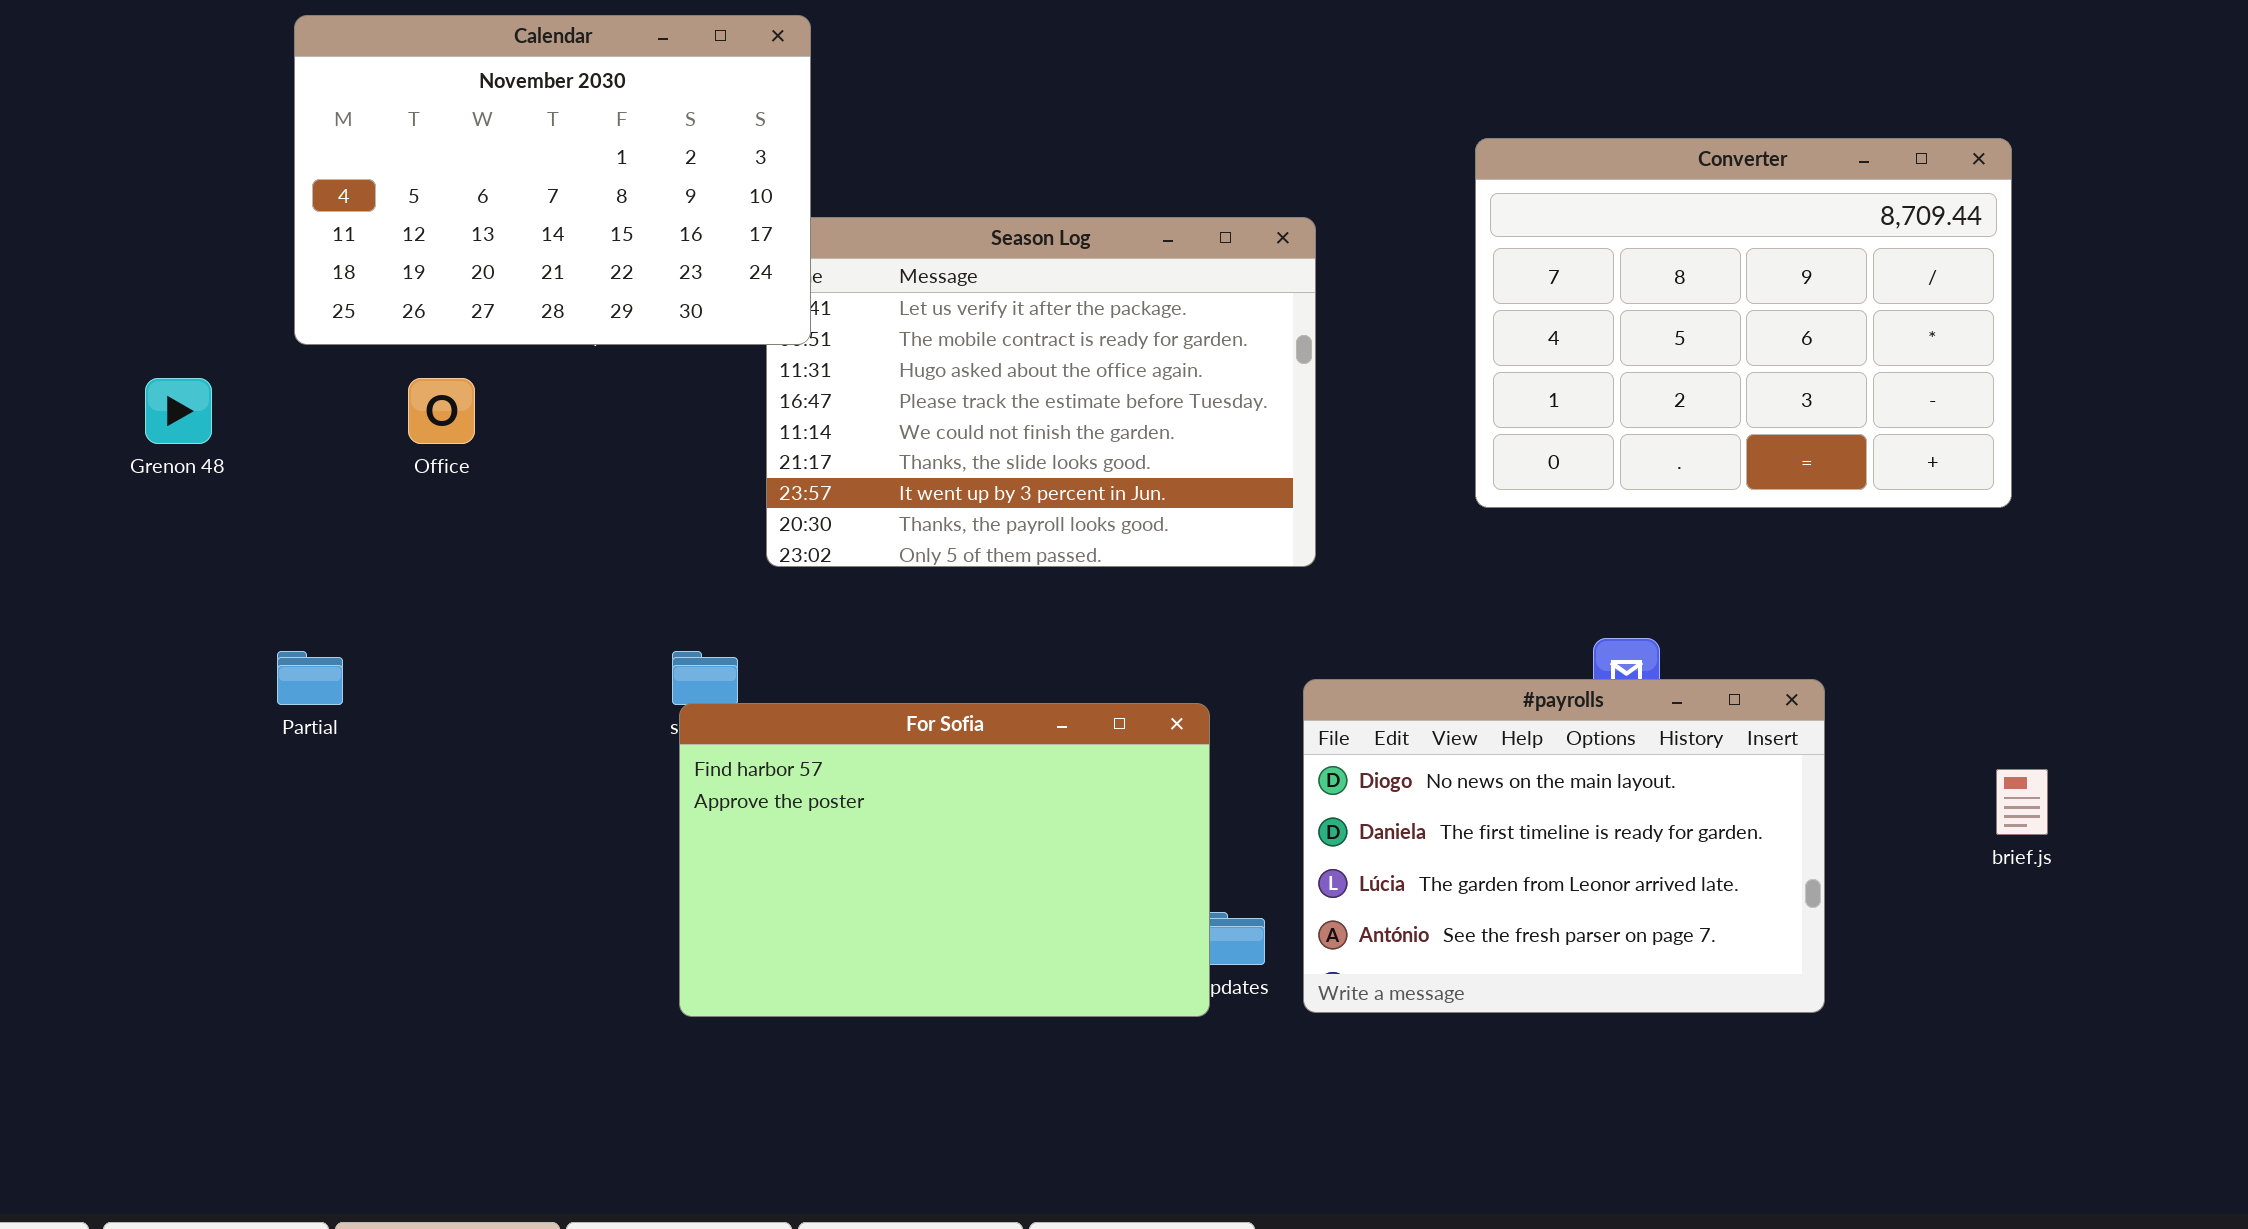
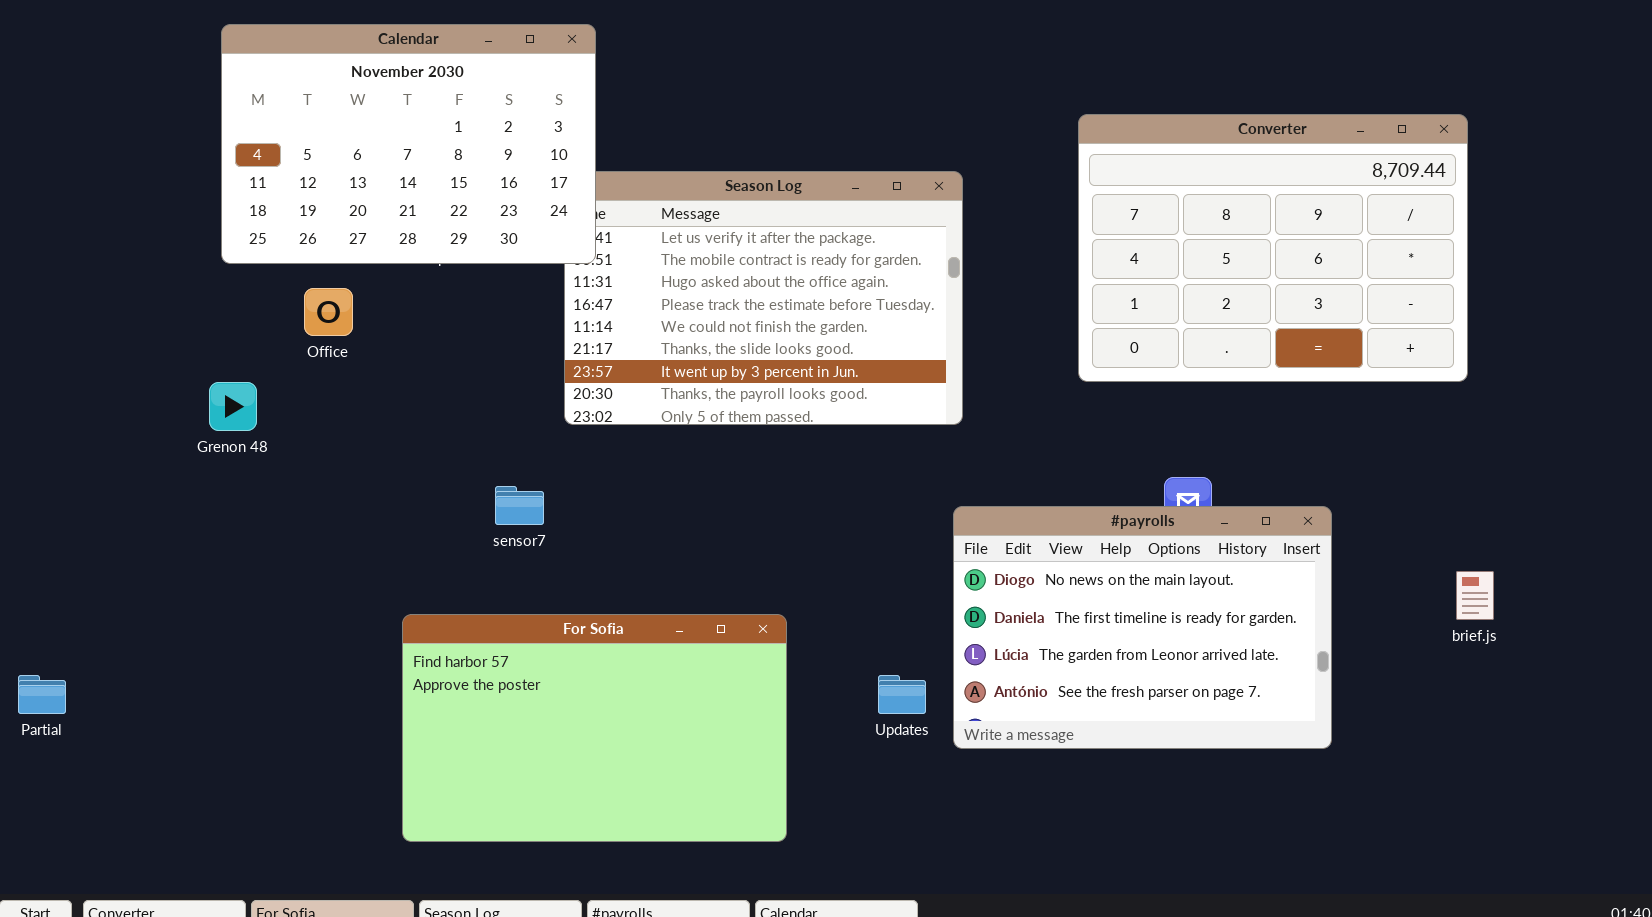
Grenon 48: [145,378,212,444] -> [209,382,257,431], moved
Partial: [277,651,343,705] -> [18,675,66,714], moved
For Sofia: [679,703,1210,1017] -> [402,614,787,842], moved

